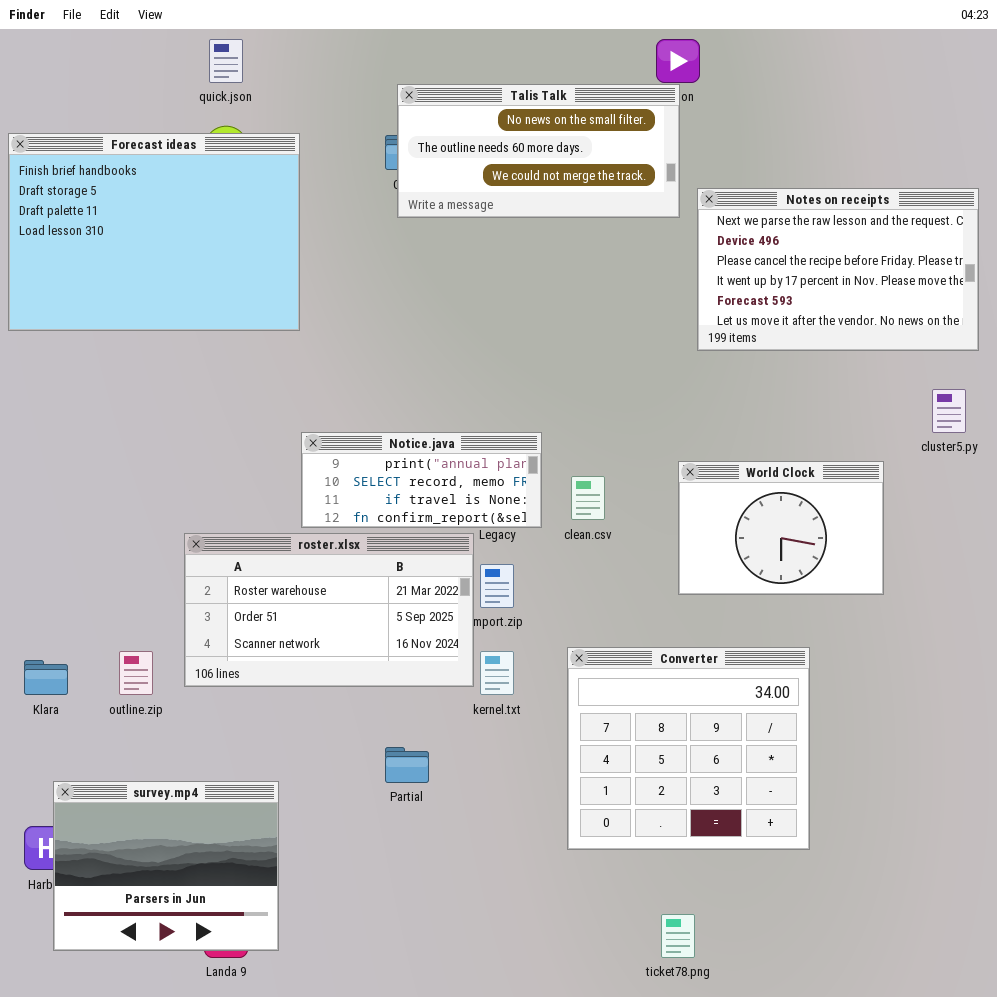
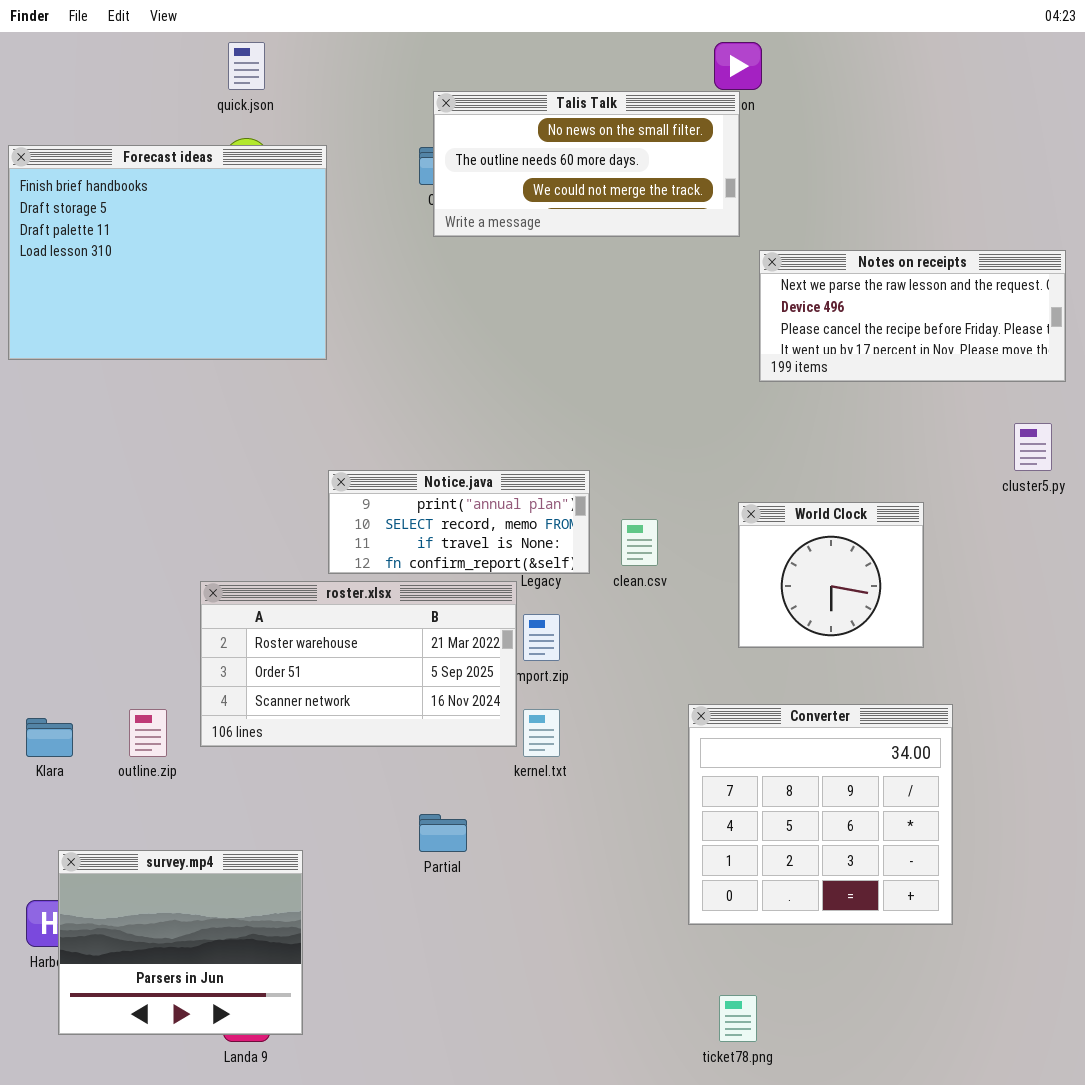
Notes on receipts: [697,188,979,351] -> [759,250,1066,382], resized
World Clock: [678,461,884,595] -> [738,502,924,648], resized
Converter: [567,647,810,850] -> [688,704,953,925], moved

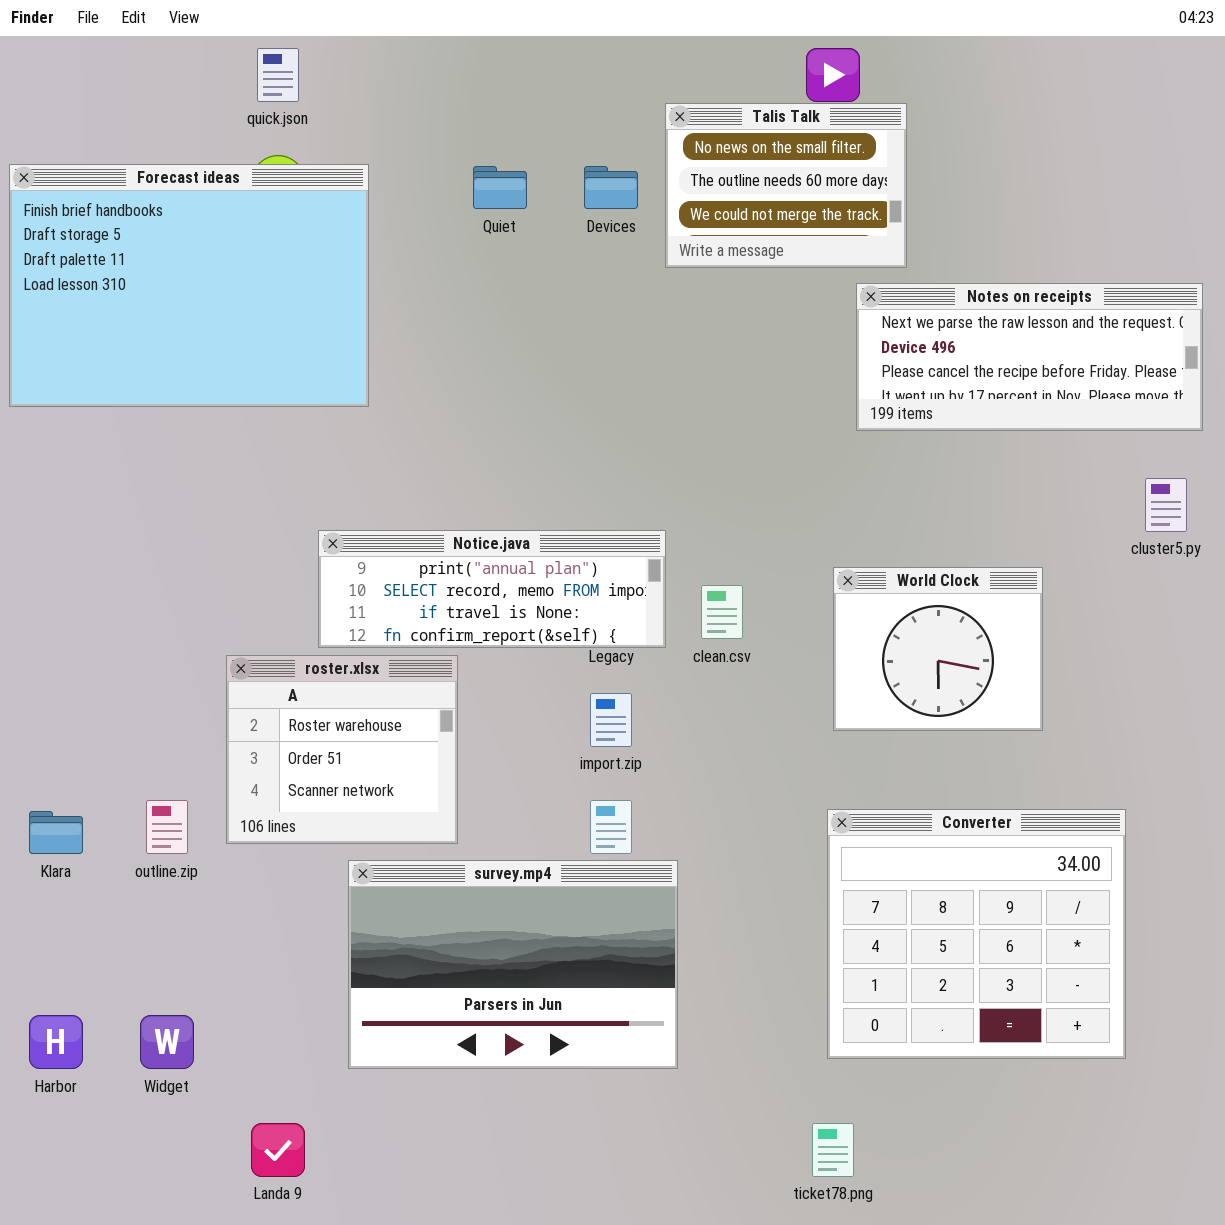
Talis Talk: [433,91,740,237] -> [665,103,907,268], moved, resized
Notice.java: [328,470,590,574] -> [318,530,666,648], resized
roster.xlsx: [200,581,517,747] -> [226,655,458,844], resized
Converter: [688,704,953,925] -> [827,809,1126,1059], moved
survey.mp4: [58,850,303,1035] -> [348,860,678,1069], moved, resized

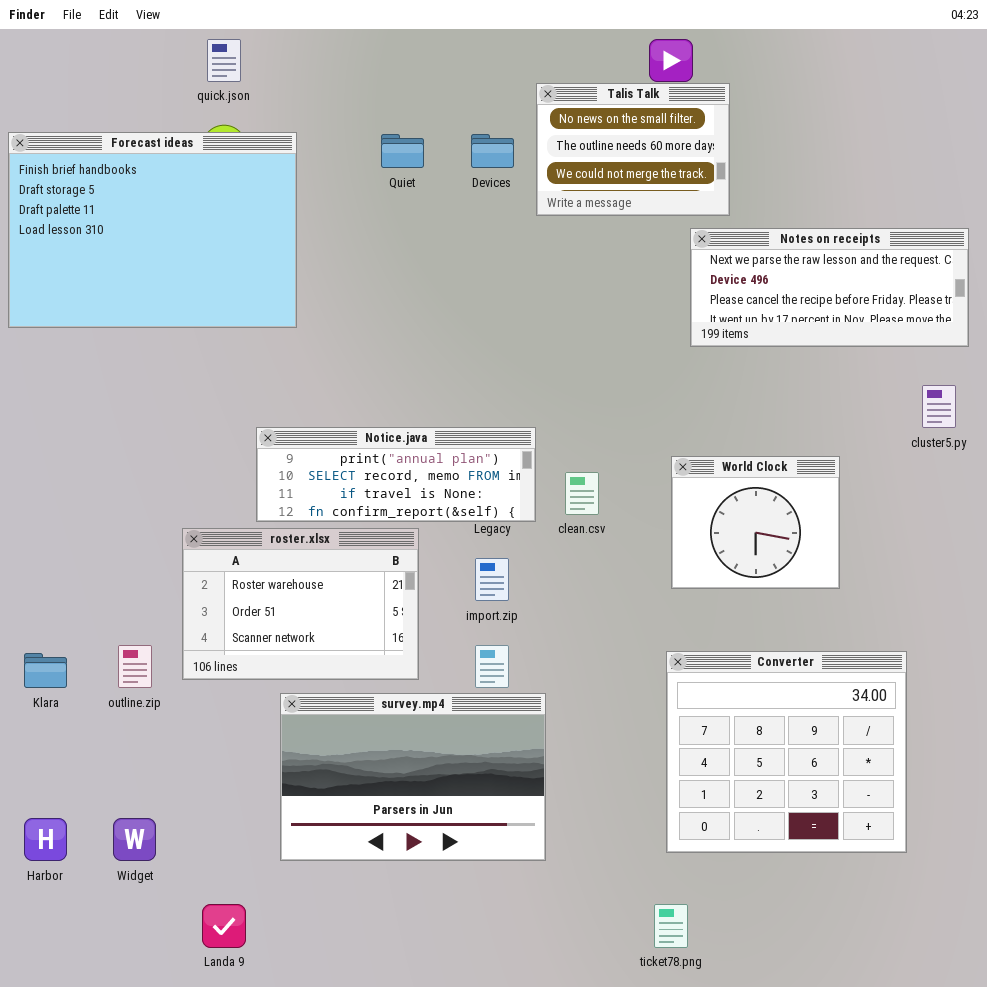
roster.xlsx: [226,655,458,844] -> [182,528,419,680], resized

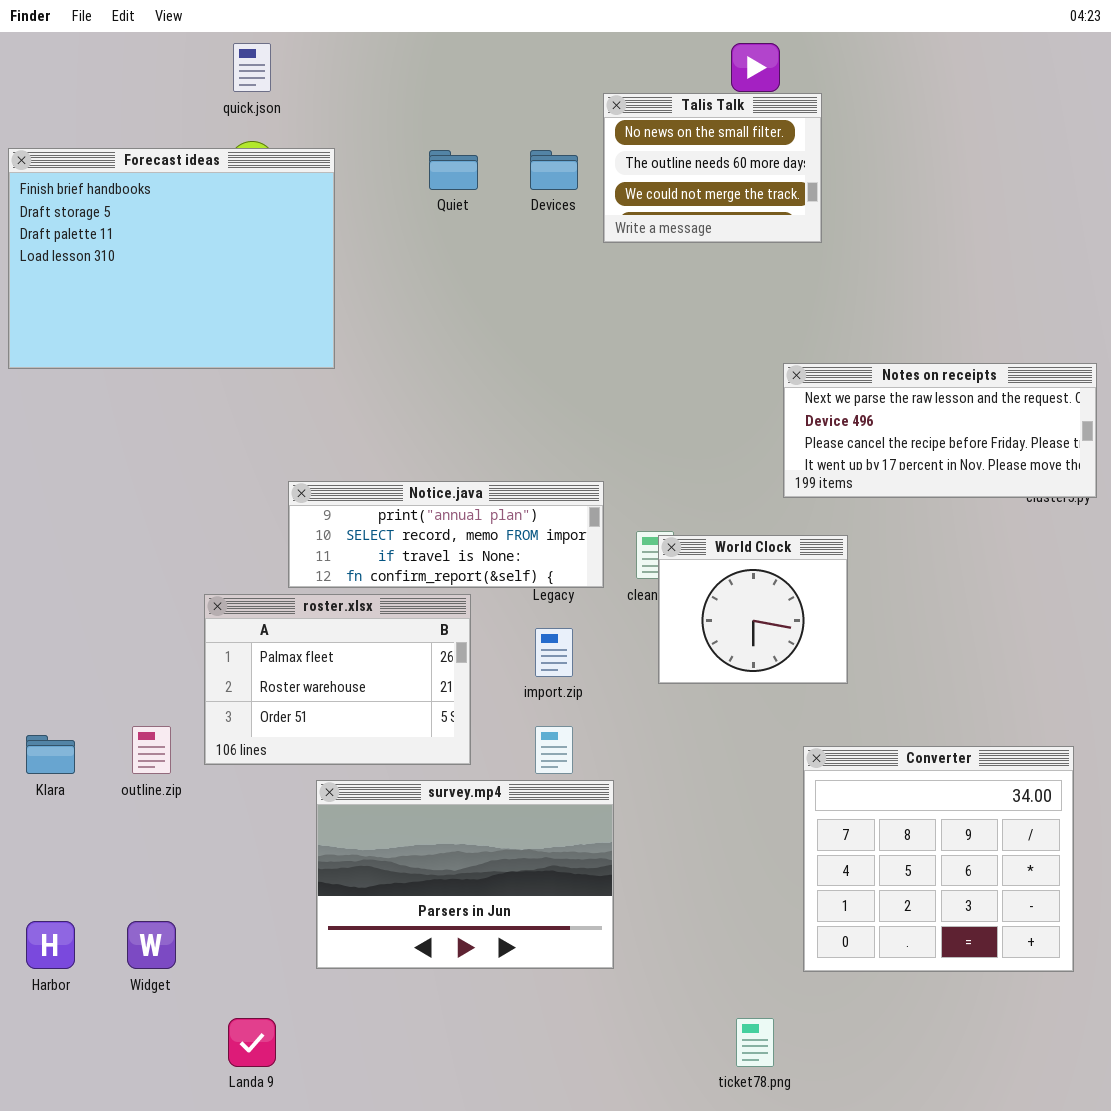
Notes on receipts: [690,228,969,347] -> [783,363,1097,498], moved
World Clock: [671,456,840,589] -> [658,535,848,684], moved
roster.xlsx: [182,528,419,680] -> [204,594,471,765], scrolled up 1 row
Converter: [666,651,907,853] -> [803,746,1074,972], moved

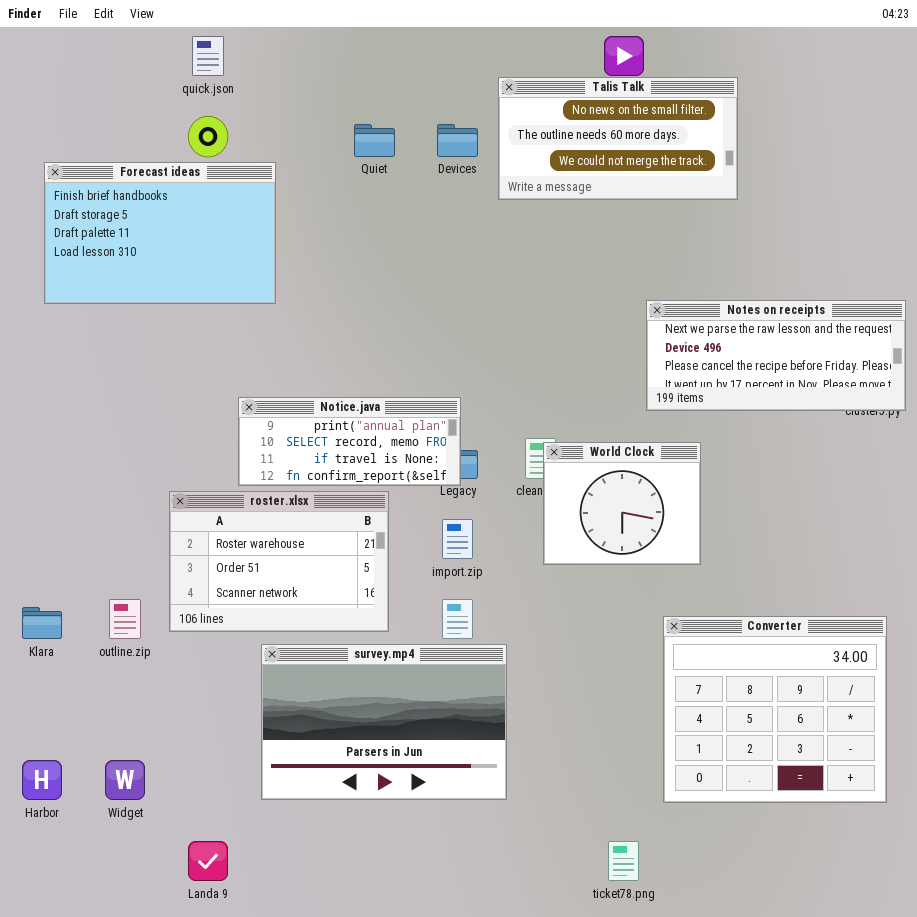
Talis Talk: [603,93,822,243] -> [498,77,738,200], resized
Forecast ideas: [8,148,335,369] -> [44,162,276,304], resized
Notice.java: [288,481,604,588] -> [238,397,461,486], resized
roster.xlsx: [204,594,471,765] -> [169,491,389,632], scrolled down 1 row

